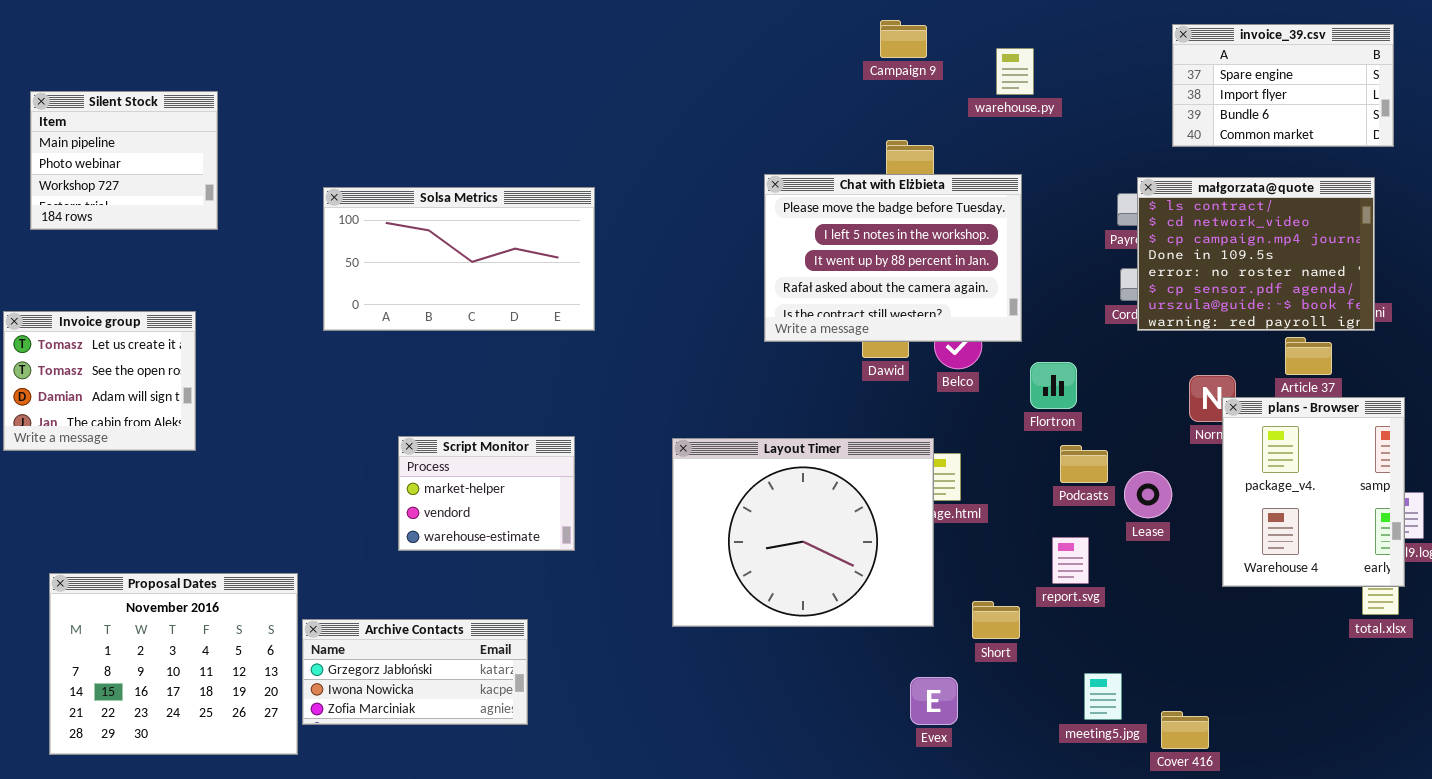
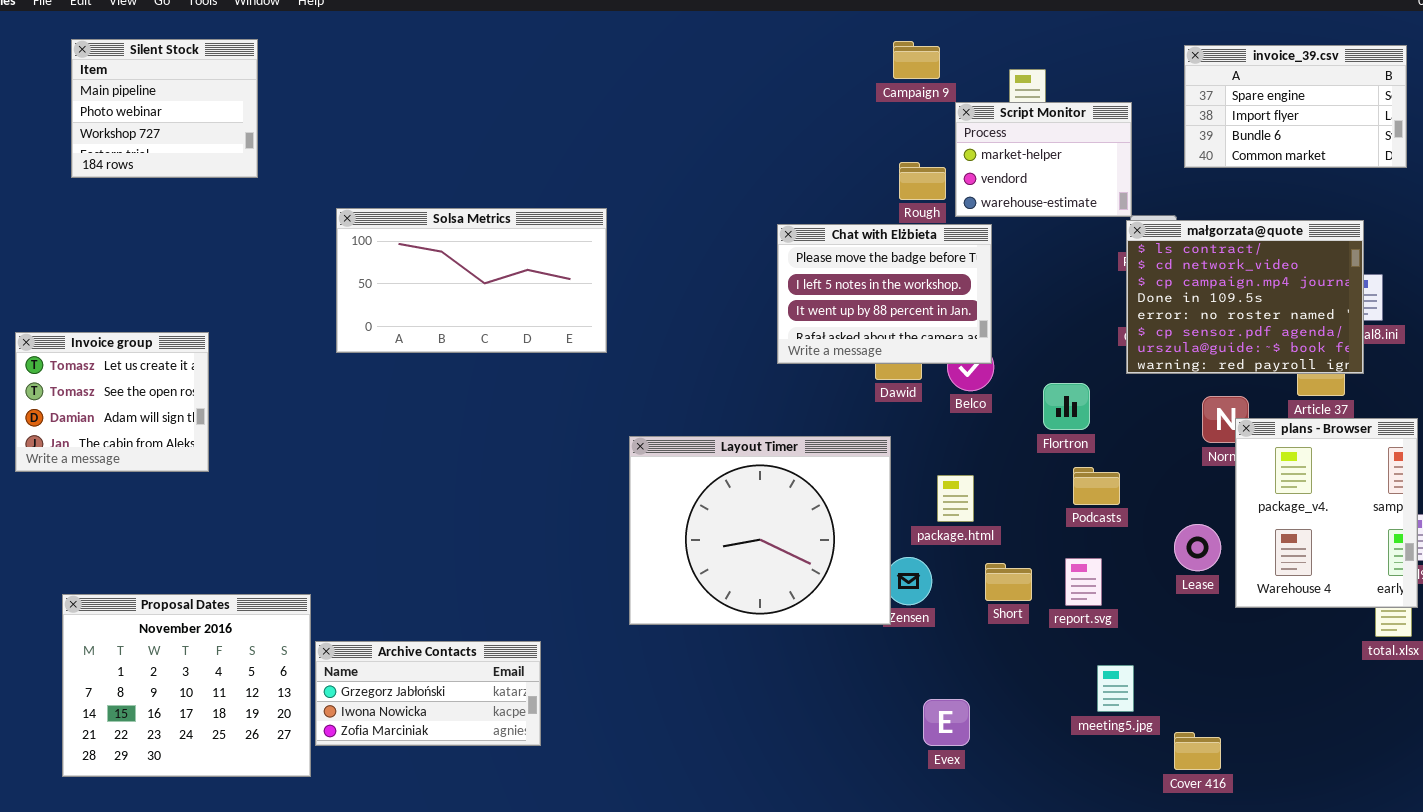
Silent Stock: [30,91,218,230] -> [71,39,258,178], moved
Chat with Elżbieta: [764,174,1022,342] -> [777,224,992,364], resized
małgorzata@quote: [1137,177,1375,331] -> [1126,220,1364,374], moved
Script Monitor: [398,436,575,551] -> [955,102,1132,217], moved
Layout Timer: [672,438,934,627] -> [629,436,891,625], moved
Lease: [1124,471,1172,518] -> [1174,524,1221,571], moved
Short: [972,601,1020,639] -> [985,563,1032,601], moved
meeting5.jpg: [1084,673,1122,720] -> [1097,665,1134,712], moved

